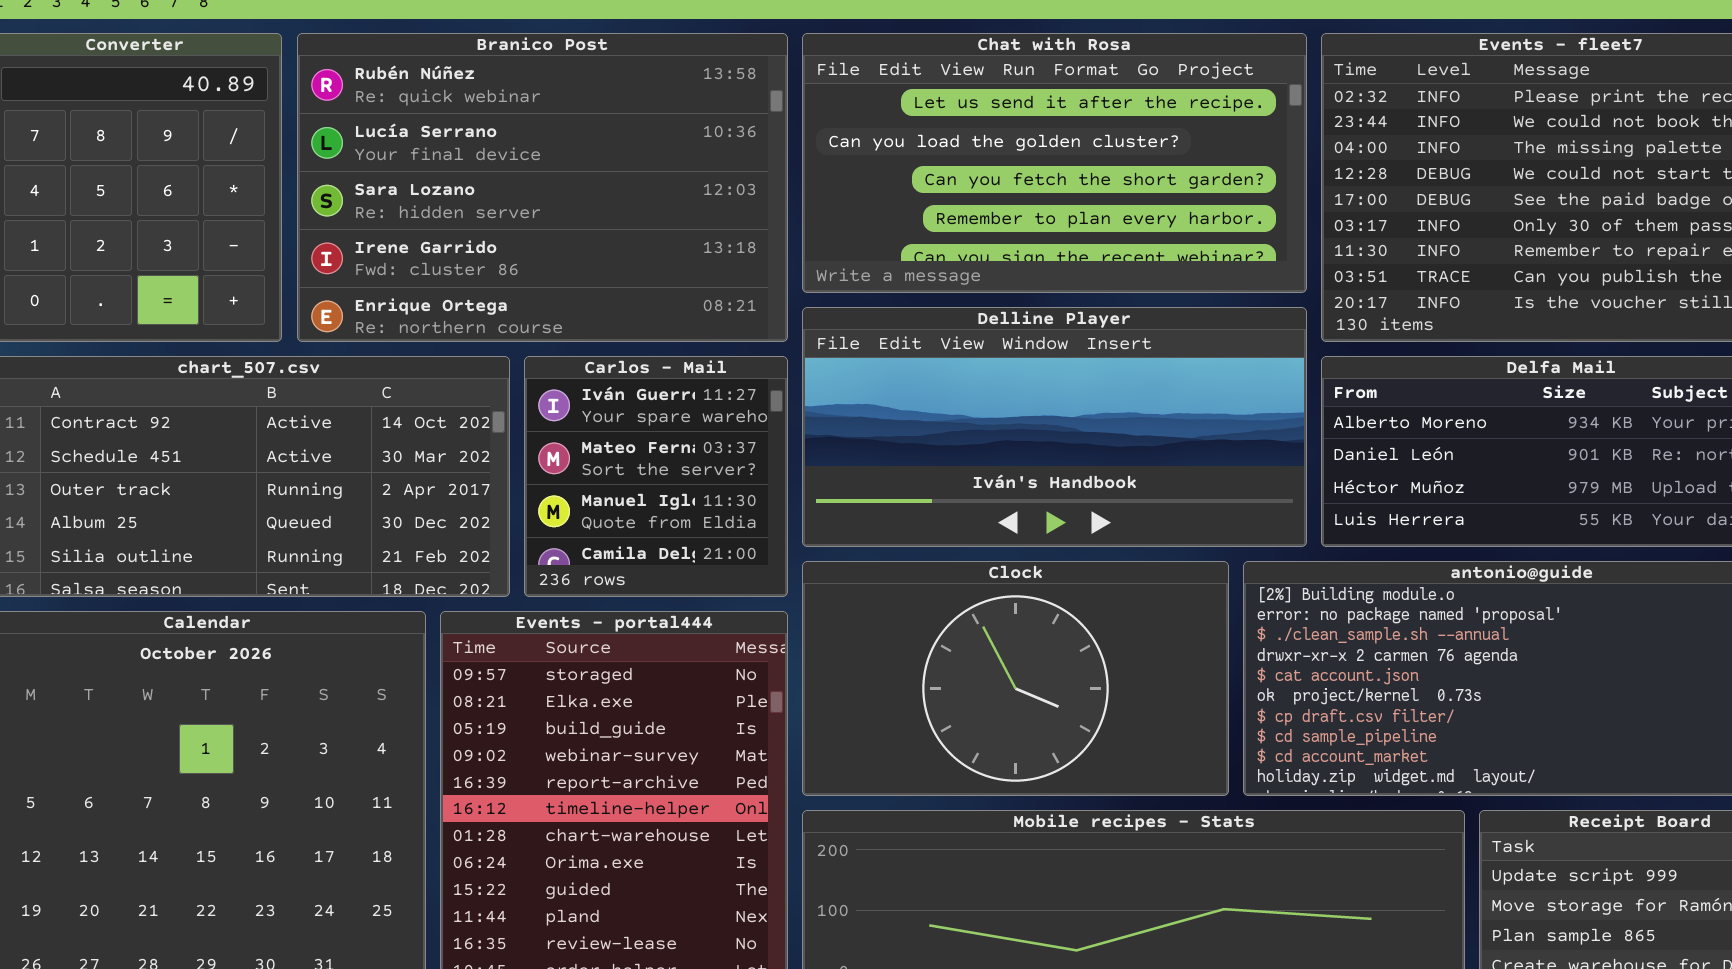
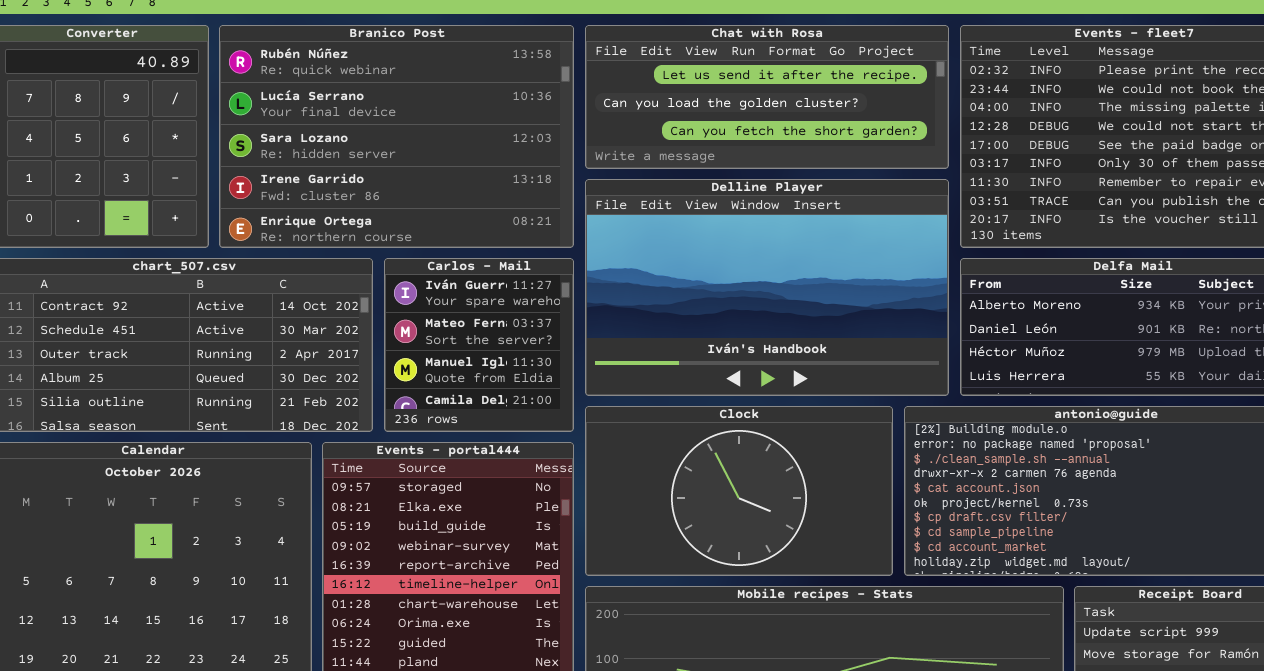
Chat with Rosa: [802,33,1307,293] -> [585,25,949,169], resized
Delline Player: [802,307,1307,547] -> [585,179,949,396], resized

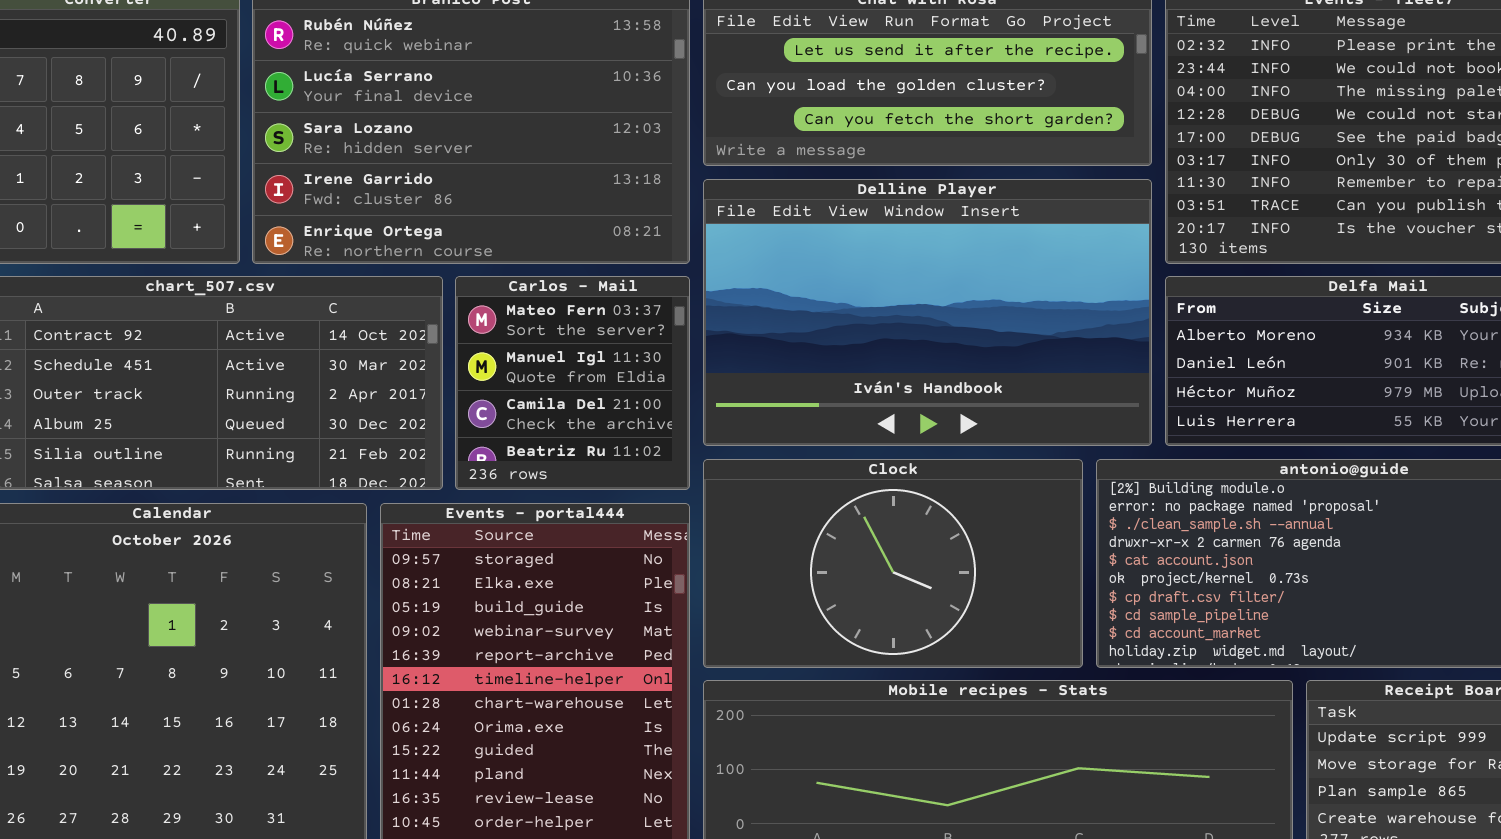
Carlos - Mail: [384,258,574,432] -> [455,276,690,490], scrolled down 1 row

